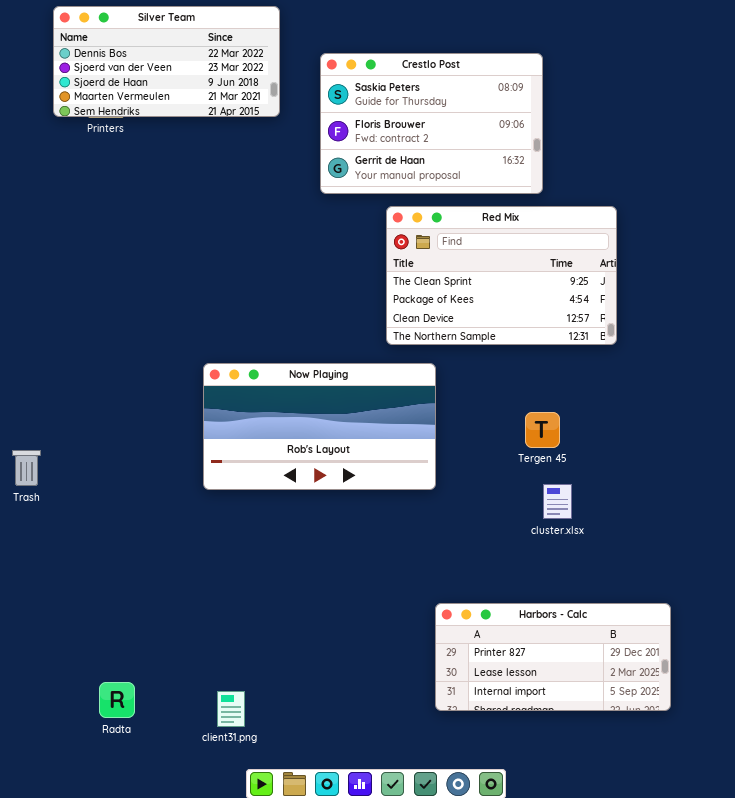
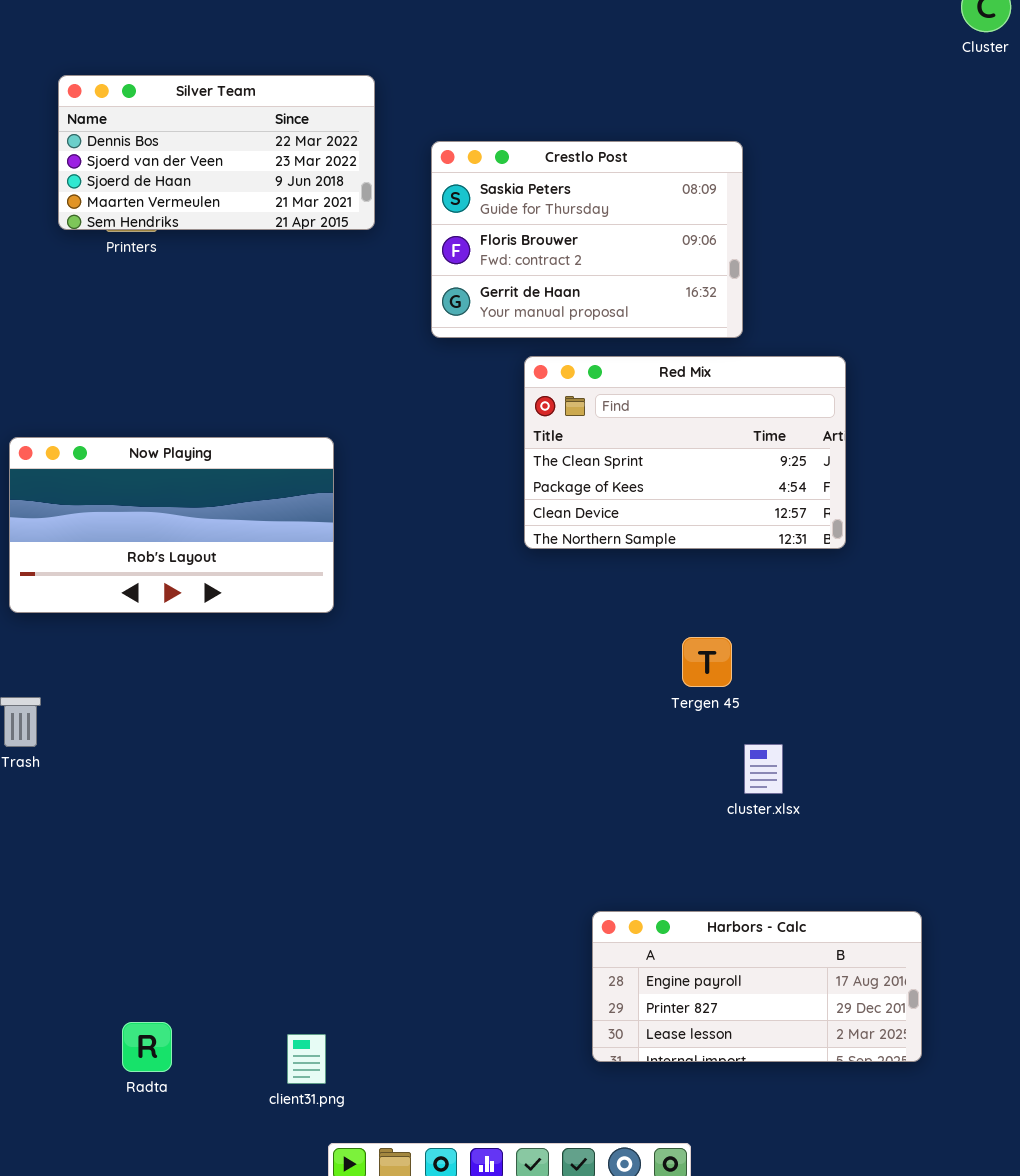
Now Playing: [203,363,436,490] -> [9,437,334,613], moved
Tergen 45: [525,412,560,448] -> [682,637,732,687], moved
Harbors - Calc: [435,603,671,711] -> [592,911,922,1062], scrolled up 1 row

